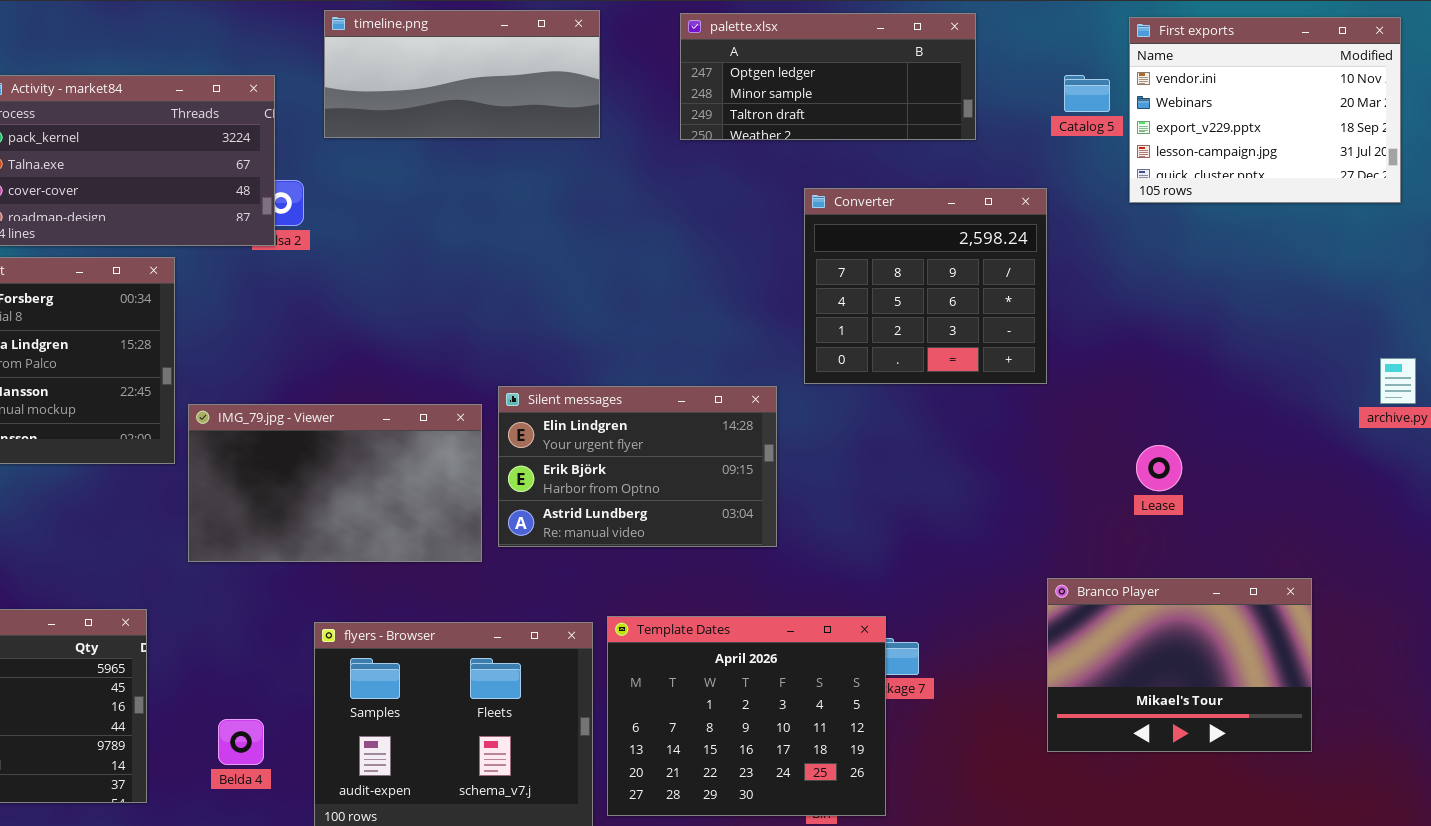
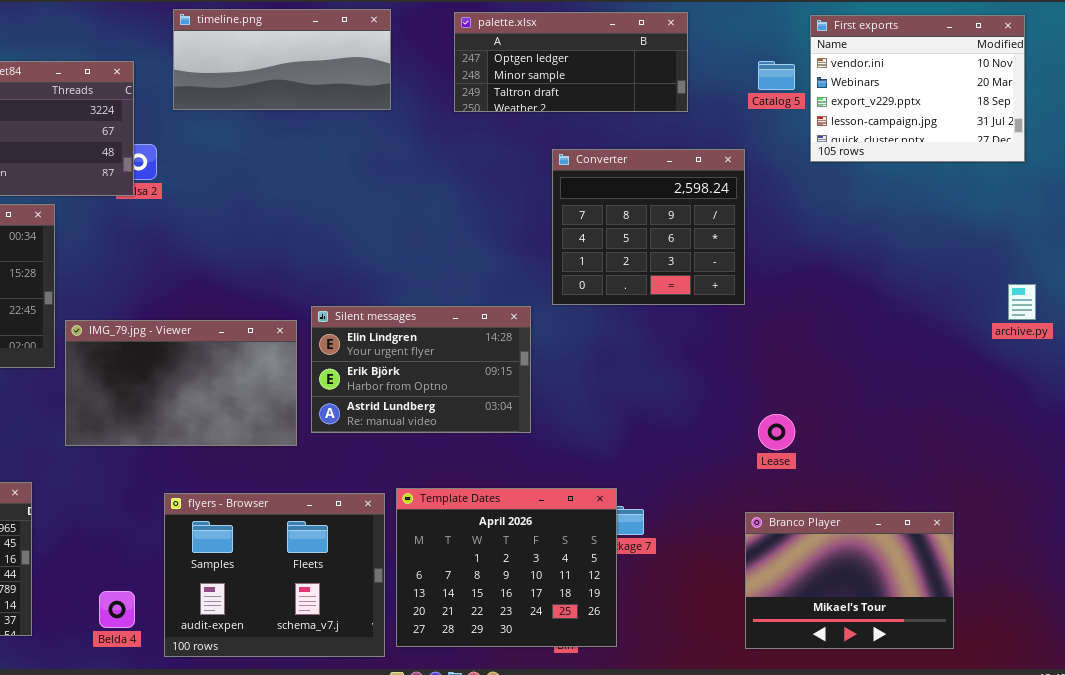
Lease: [1136,445,1182,491] -> [758,414,795,450], moved
Branco Player: [1047,578,1312,752] -> [745,512,954,649], moved
Belda 4: [218,719,264,765] -> [99,591,135,628], moved

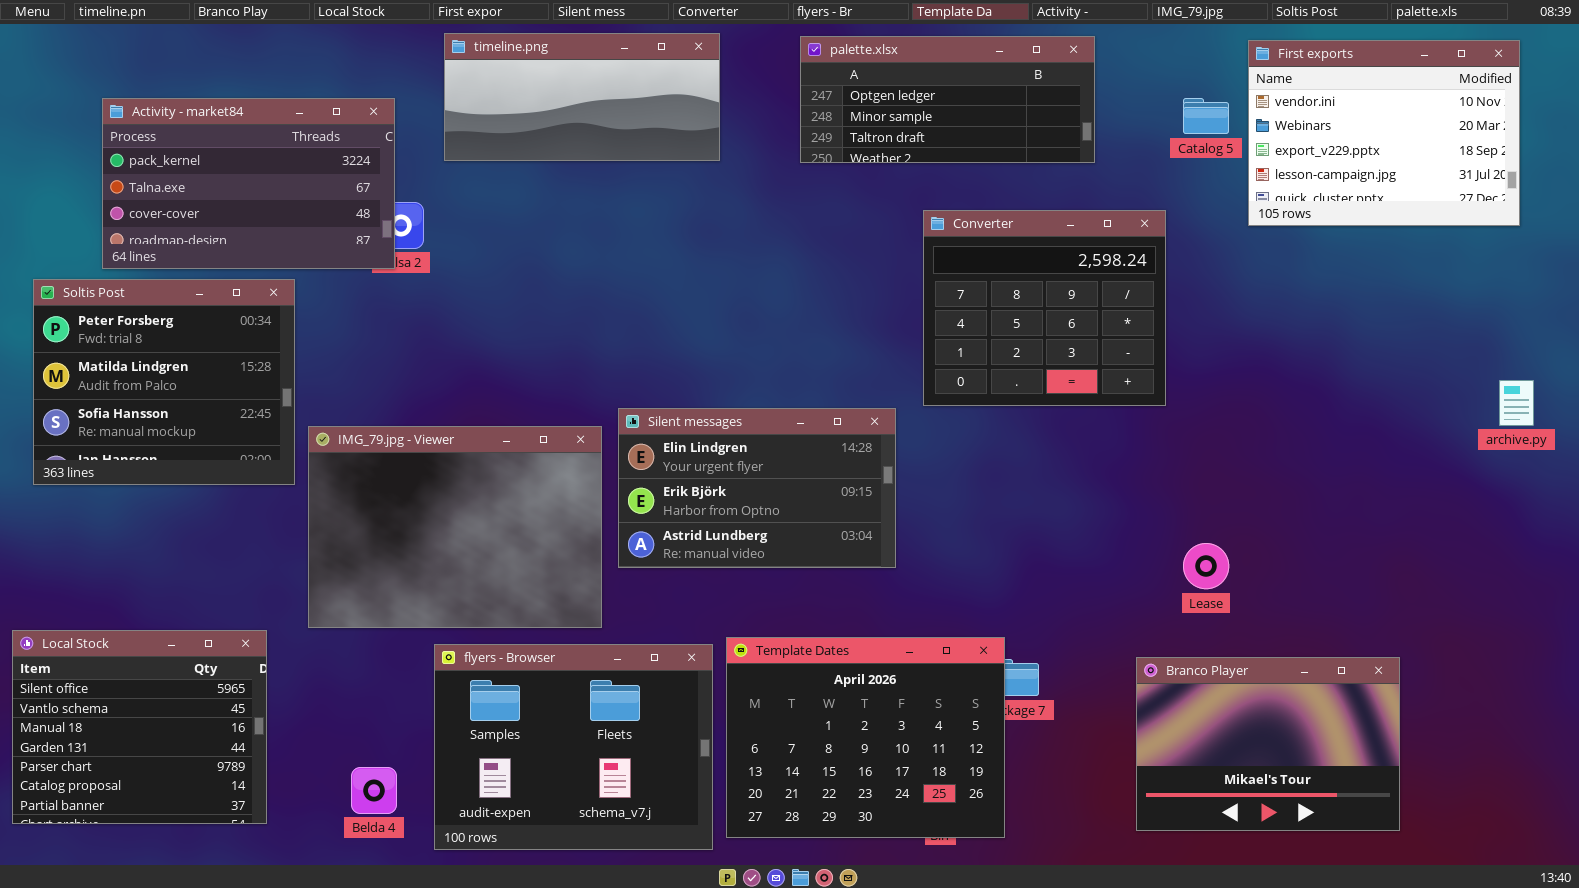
IMG_79.jpg - Viewer: [65,320,297,446] -> [308,426,602,628], resized
Branco Player: [745,512,954,649] -> [1136,657,1400,831], moved

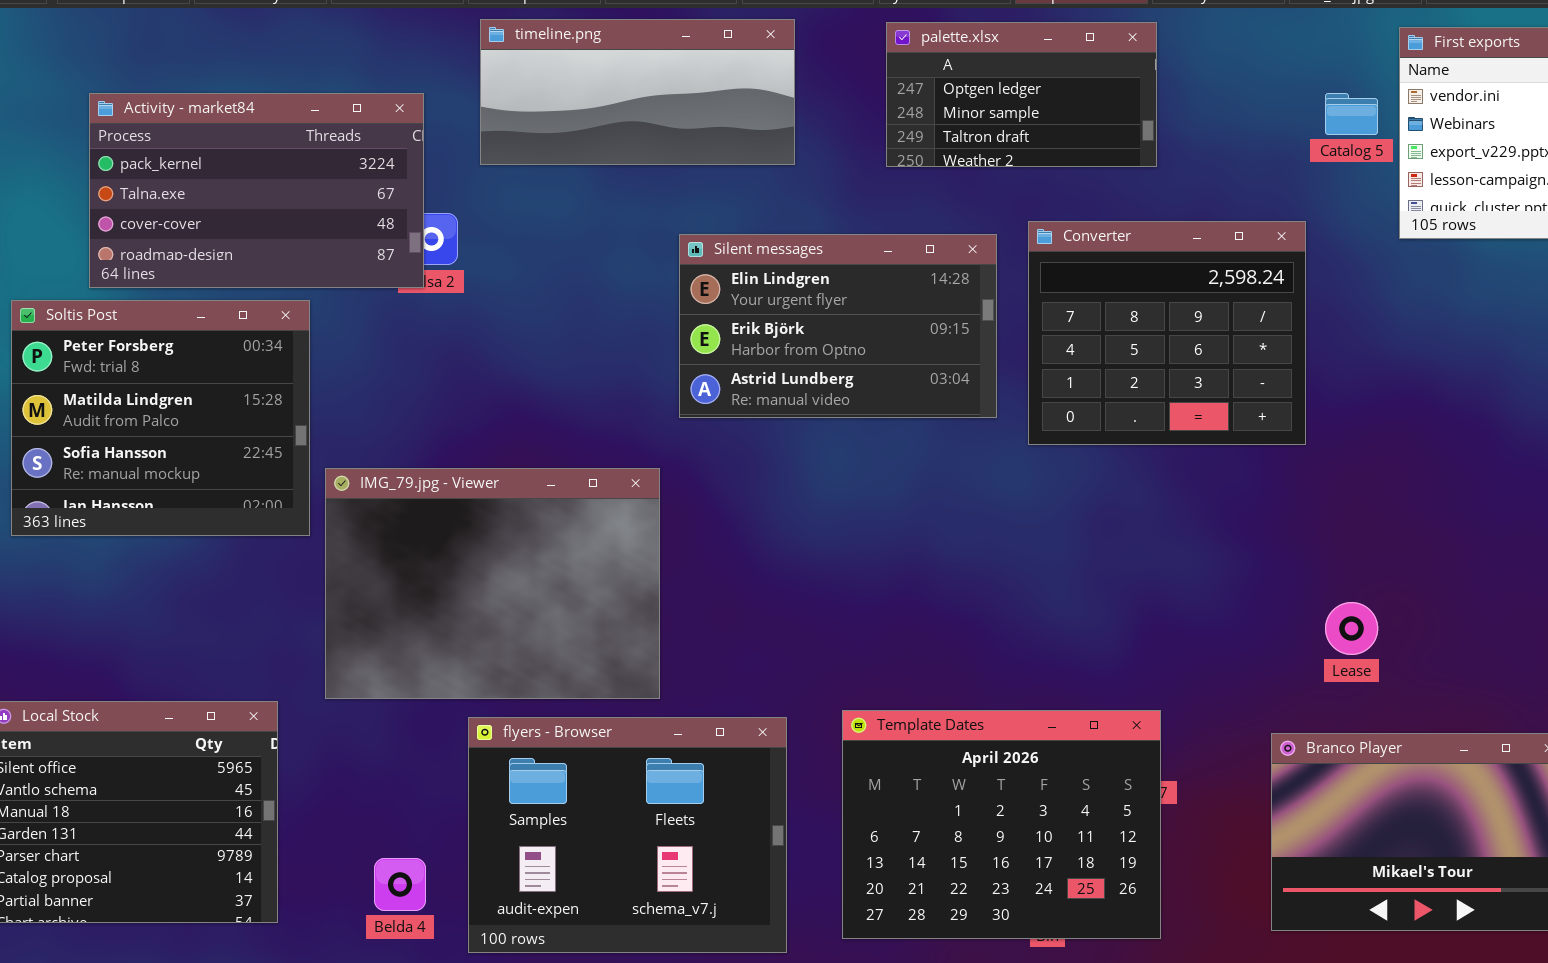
palette.xlsx: [800,36,1095,163] -> [886,22,1157,167], resized
Silent messages: [618,408,896,568] -> [679,234,997,418], moved
Template Dates: [726,637,1005,838] -> [842,710,1161,939], moved

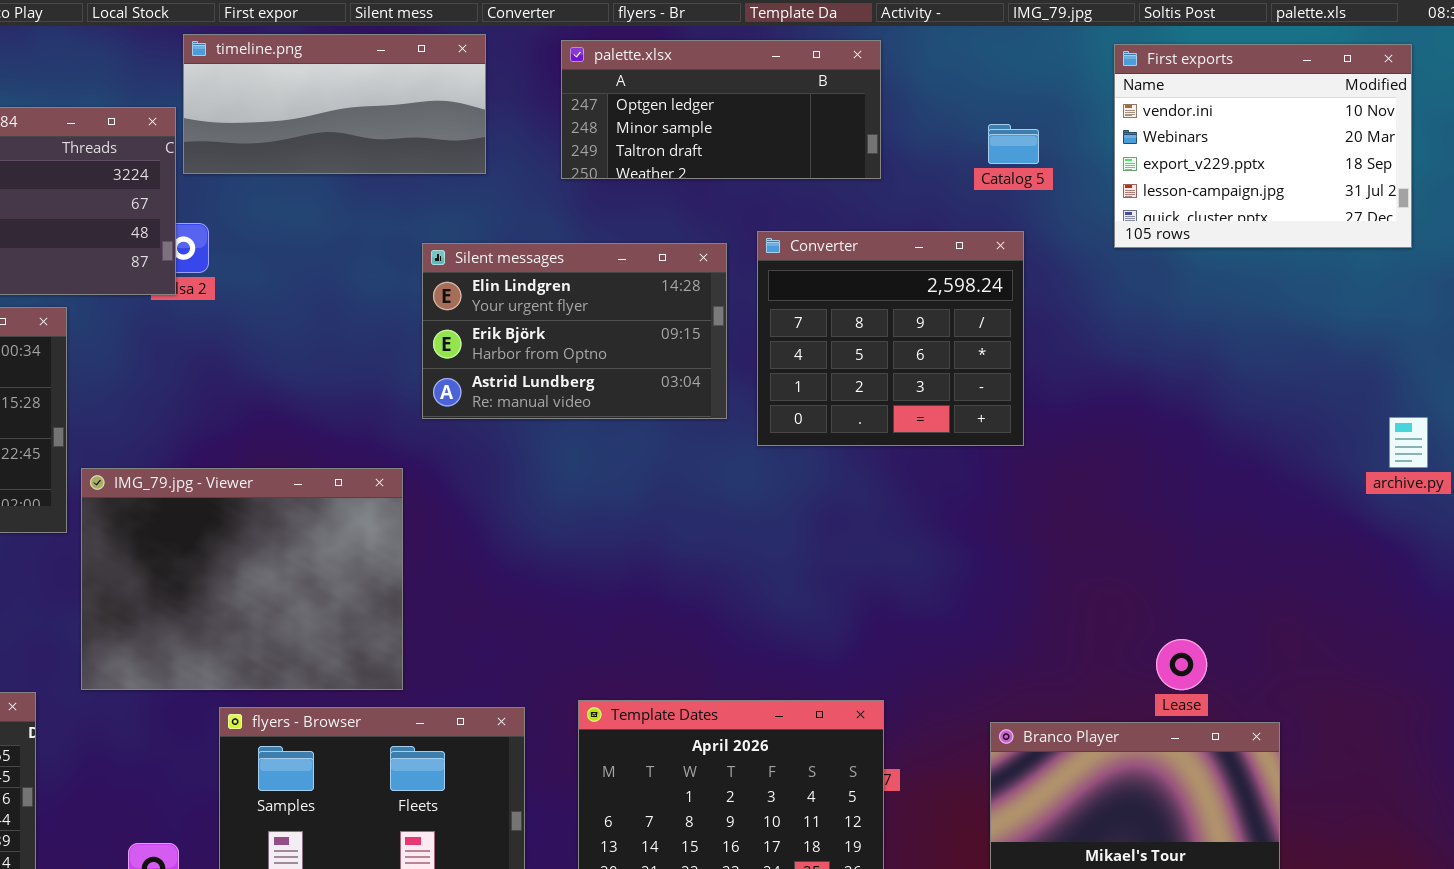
timeline.png: [480,19,795,165] -> [183,34,486,174], moved
palette.xlsx: [886,22,1157,167] -> [561,40,881,179], resized
Catalog 5: [1325,93,1378,135] -> [988,124,1039,164], moved
Lease: [1325,602,1378,655] -> [1156,639,1207,690], moved

